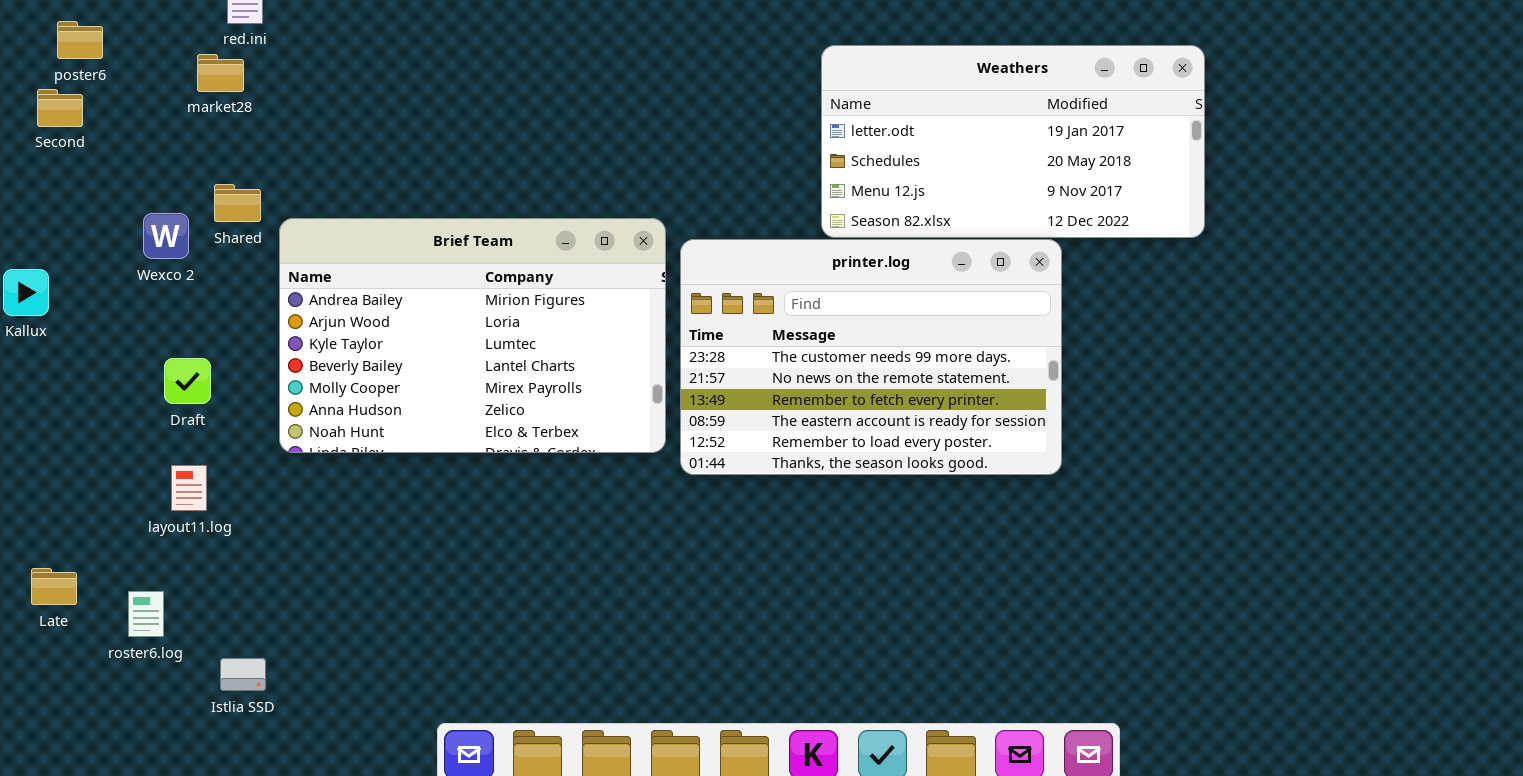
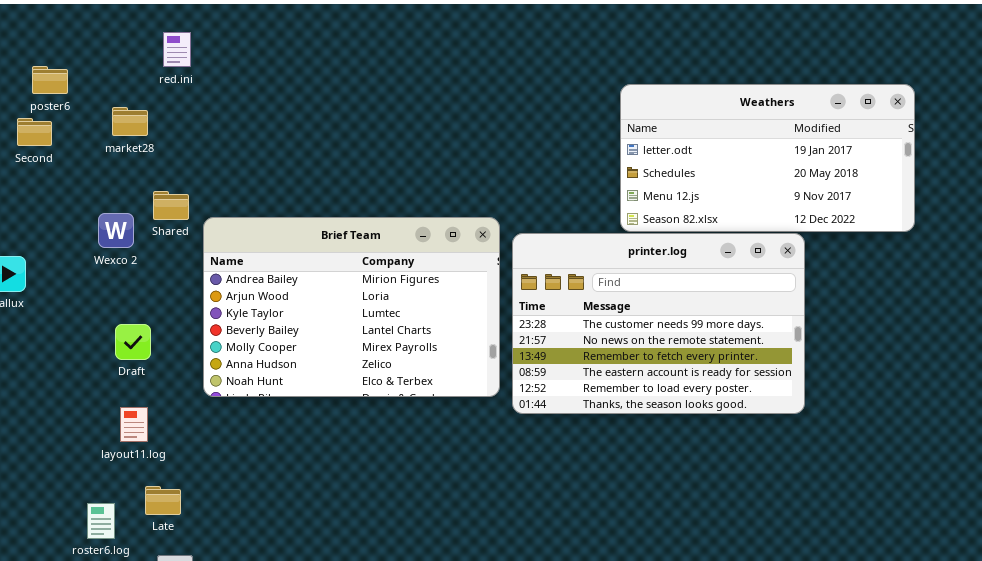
market28: [197,54,244,92] -> [112,107,148,136], moved
Late: [31,568,77,605] -> [145,486,181,515], moved

